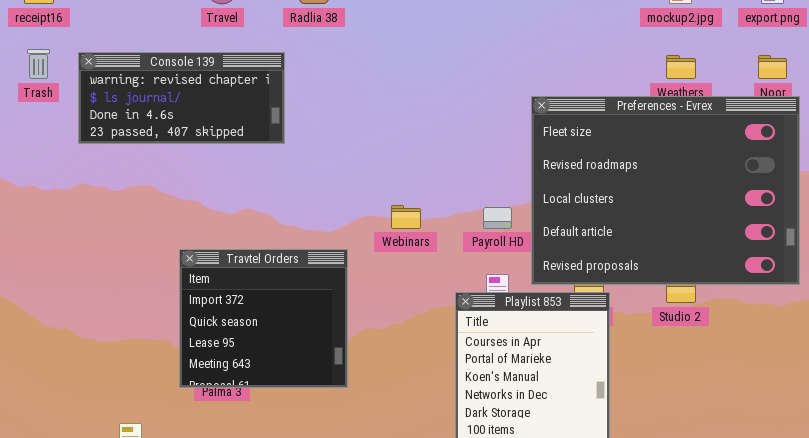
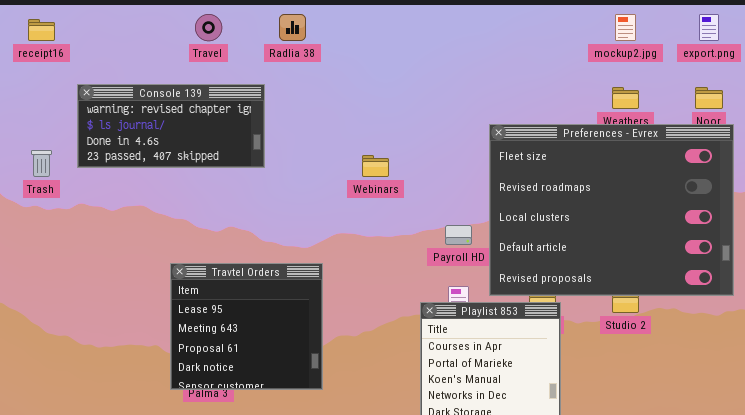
Trash: [27,49,50,79] -> [31,150,52,177], moved
Webinars: [391,205,421,229] -> [362,155,389,177], moved
Travtel Orders: [179,249,348,388] -> [170,263,323,390], scrolled down 2 rows

